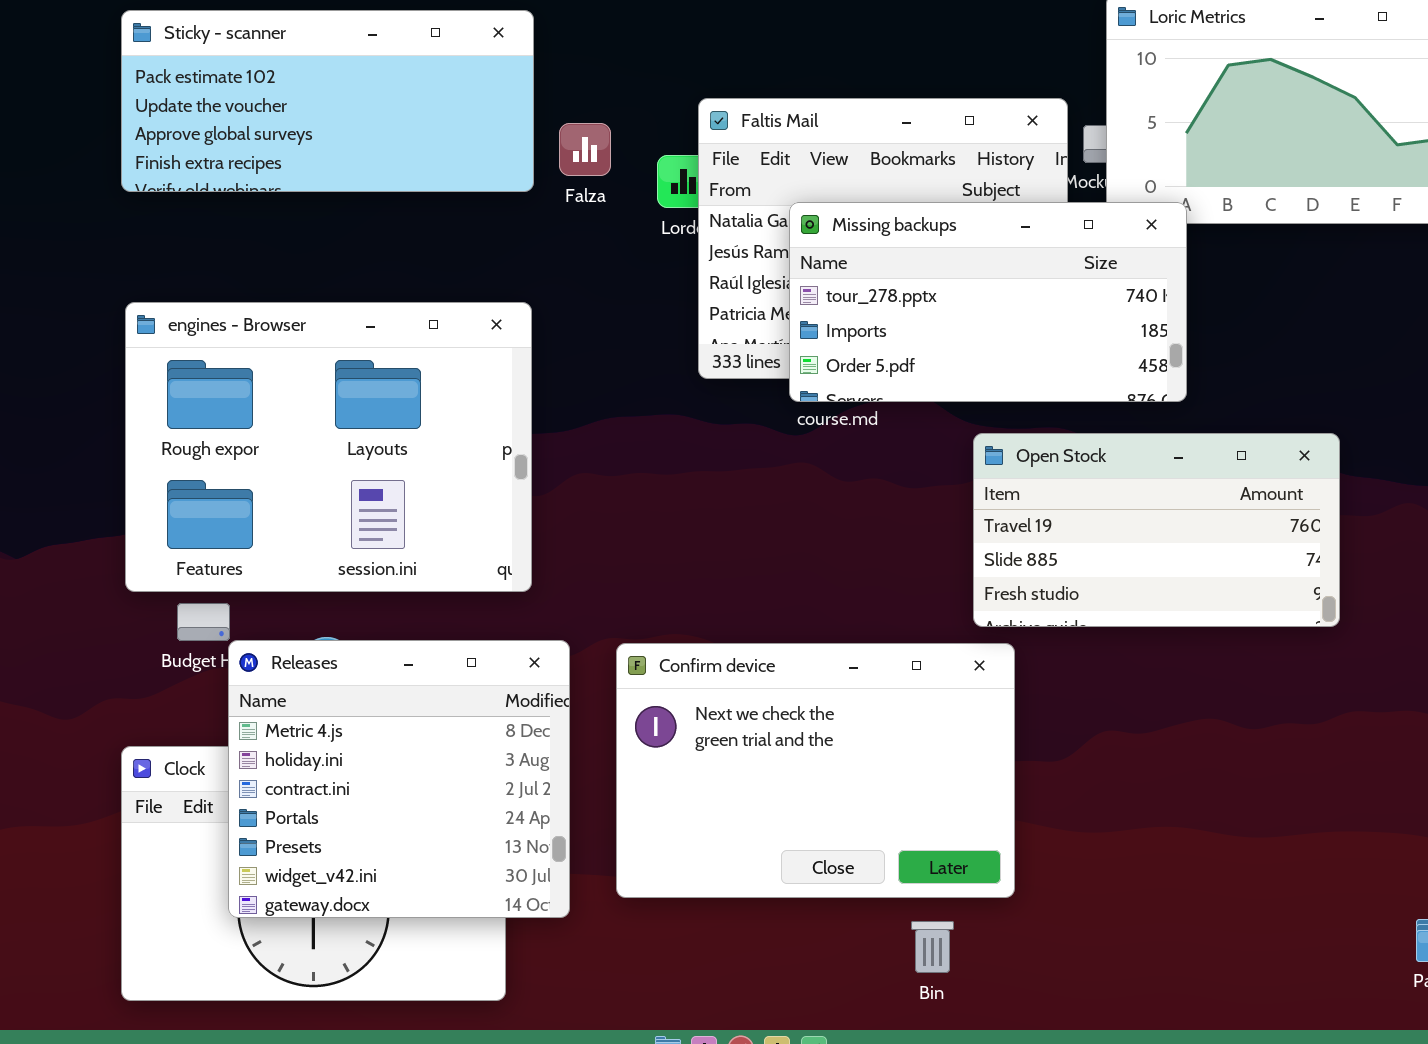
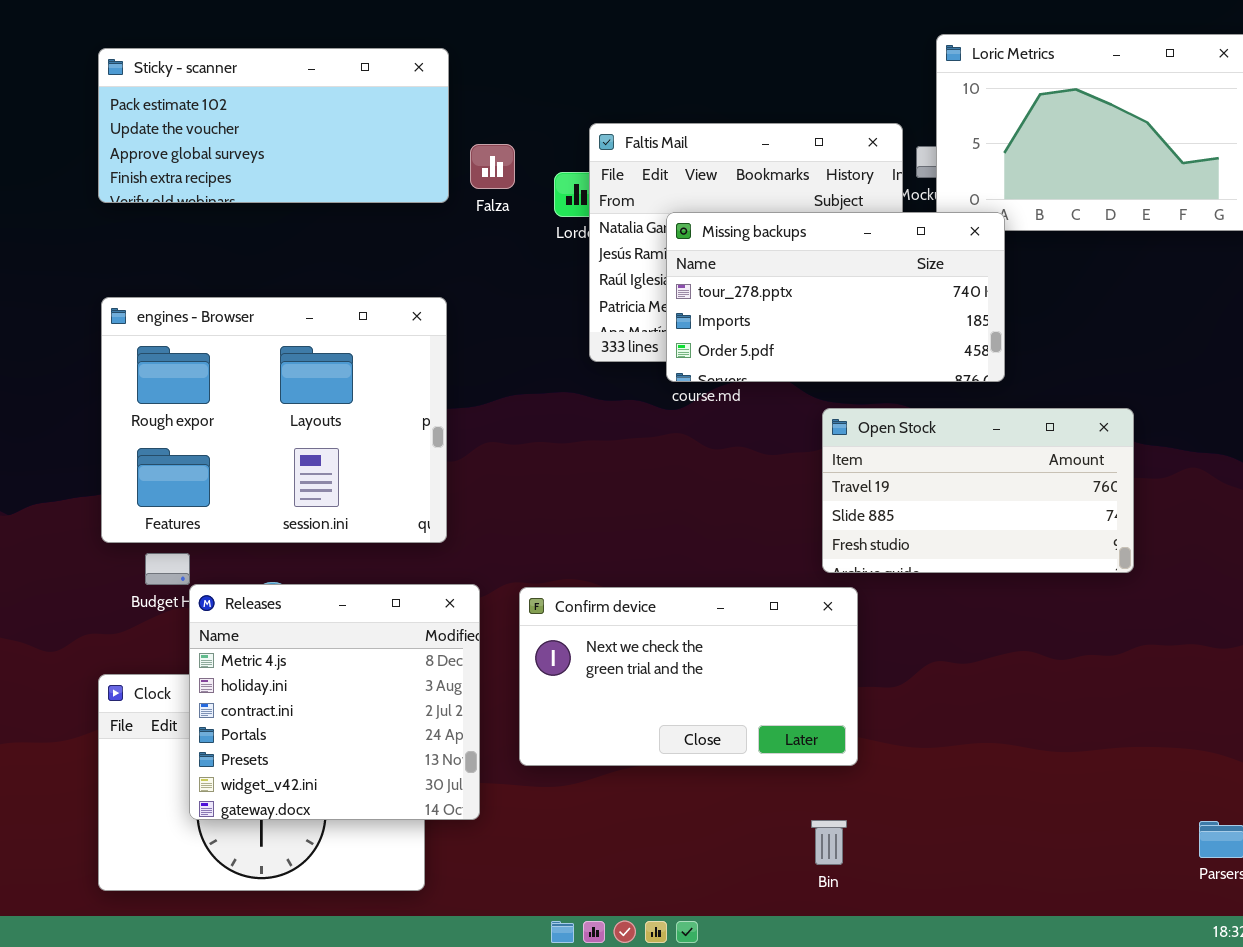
Confirm device: [616,643,1015,898] -> [519,587,858,766], resized
Bin: [911,921,954,973] -> [811,820,847,865], moved

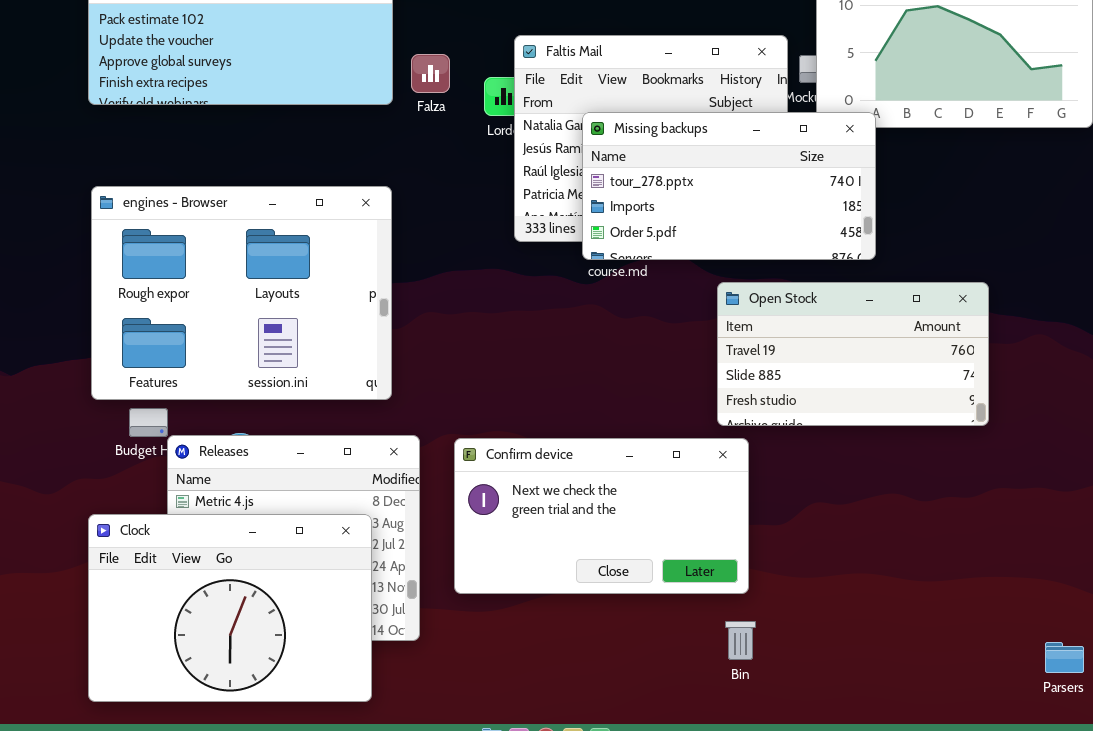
Clock: [98,674,425,891] -> [88,514,372,702], raised
Bin: [811,820,847,865] -> [725,621,756,660], moved

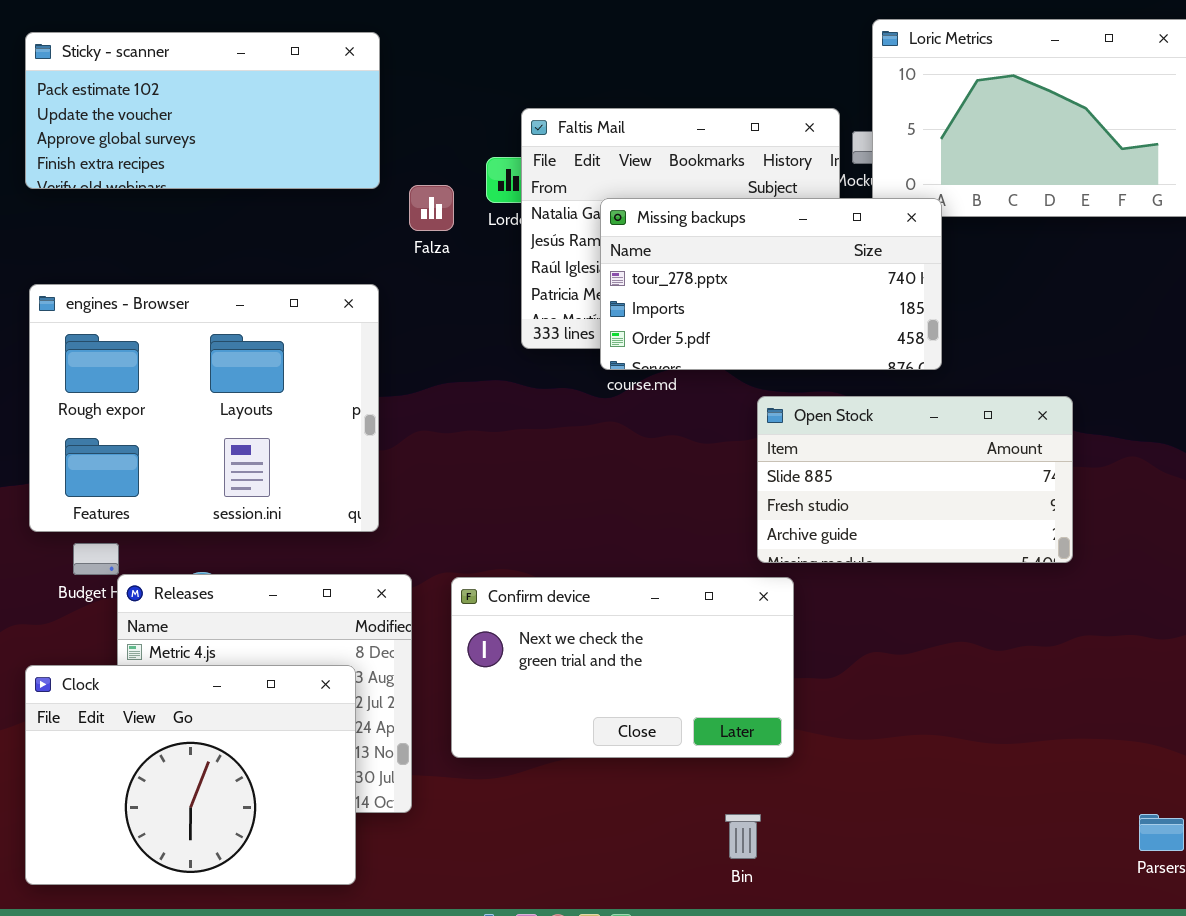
Falza: [411,54,450,93] -> [409,185,454,231], moved
Open Stock: [717,282,989,426] -> [757,396,1073,563], scrolled down 1 row
Bin: [725,621,756,660] -> [725,814,761,859], moved

